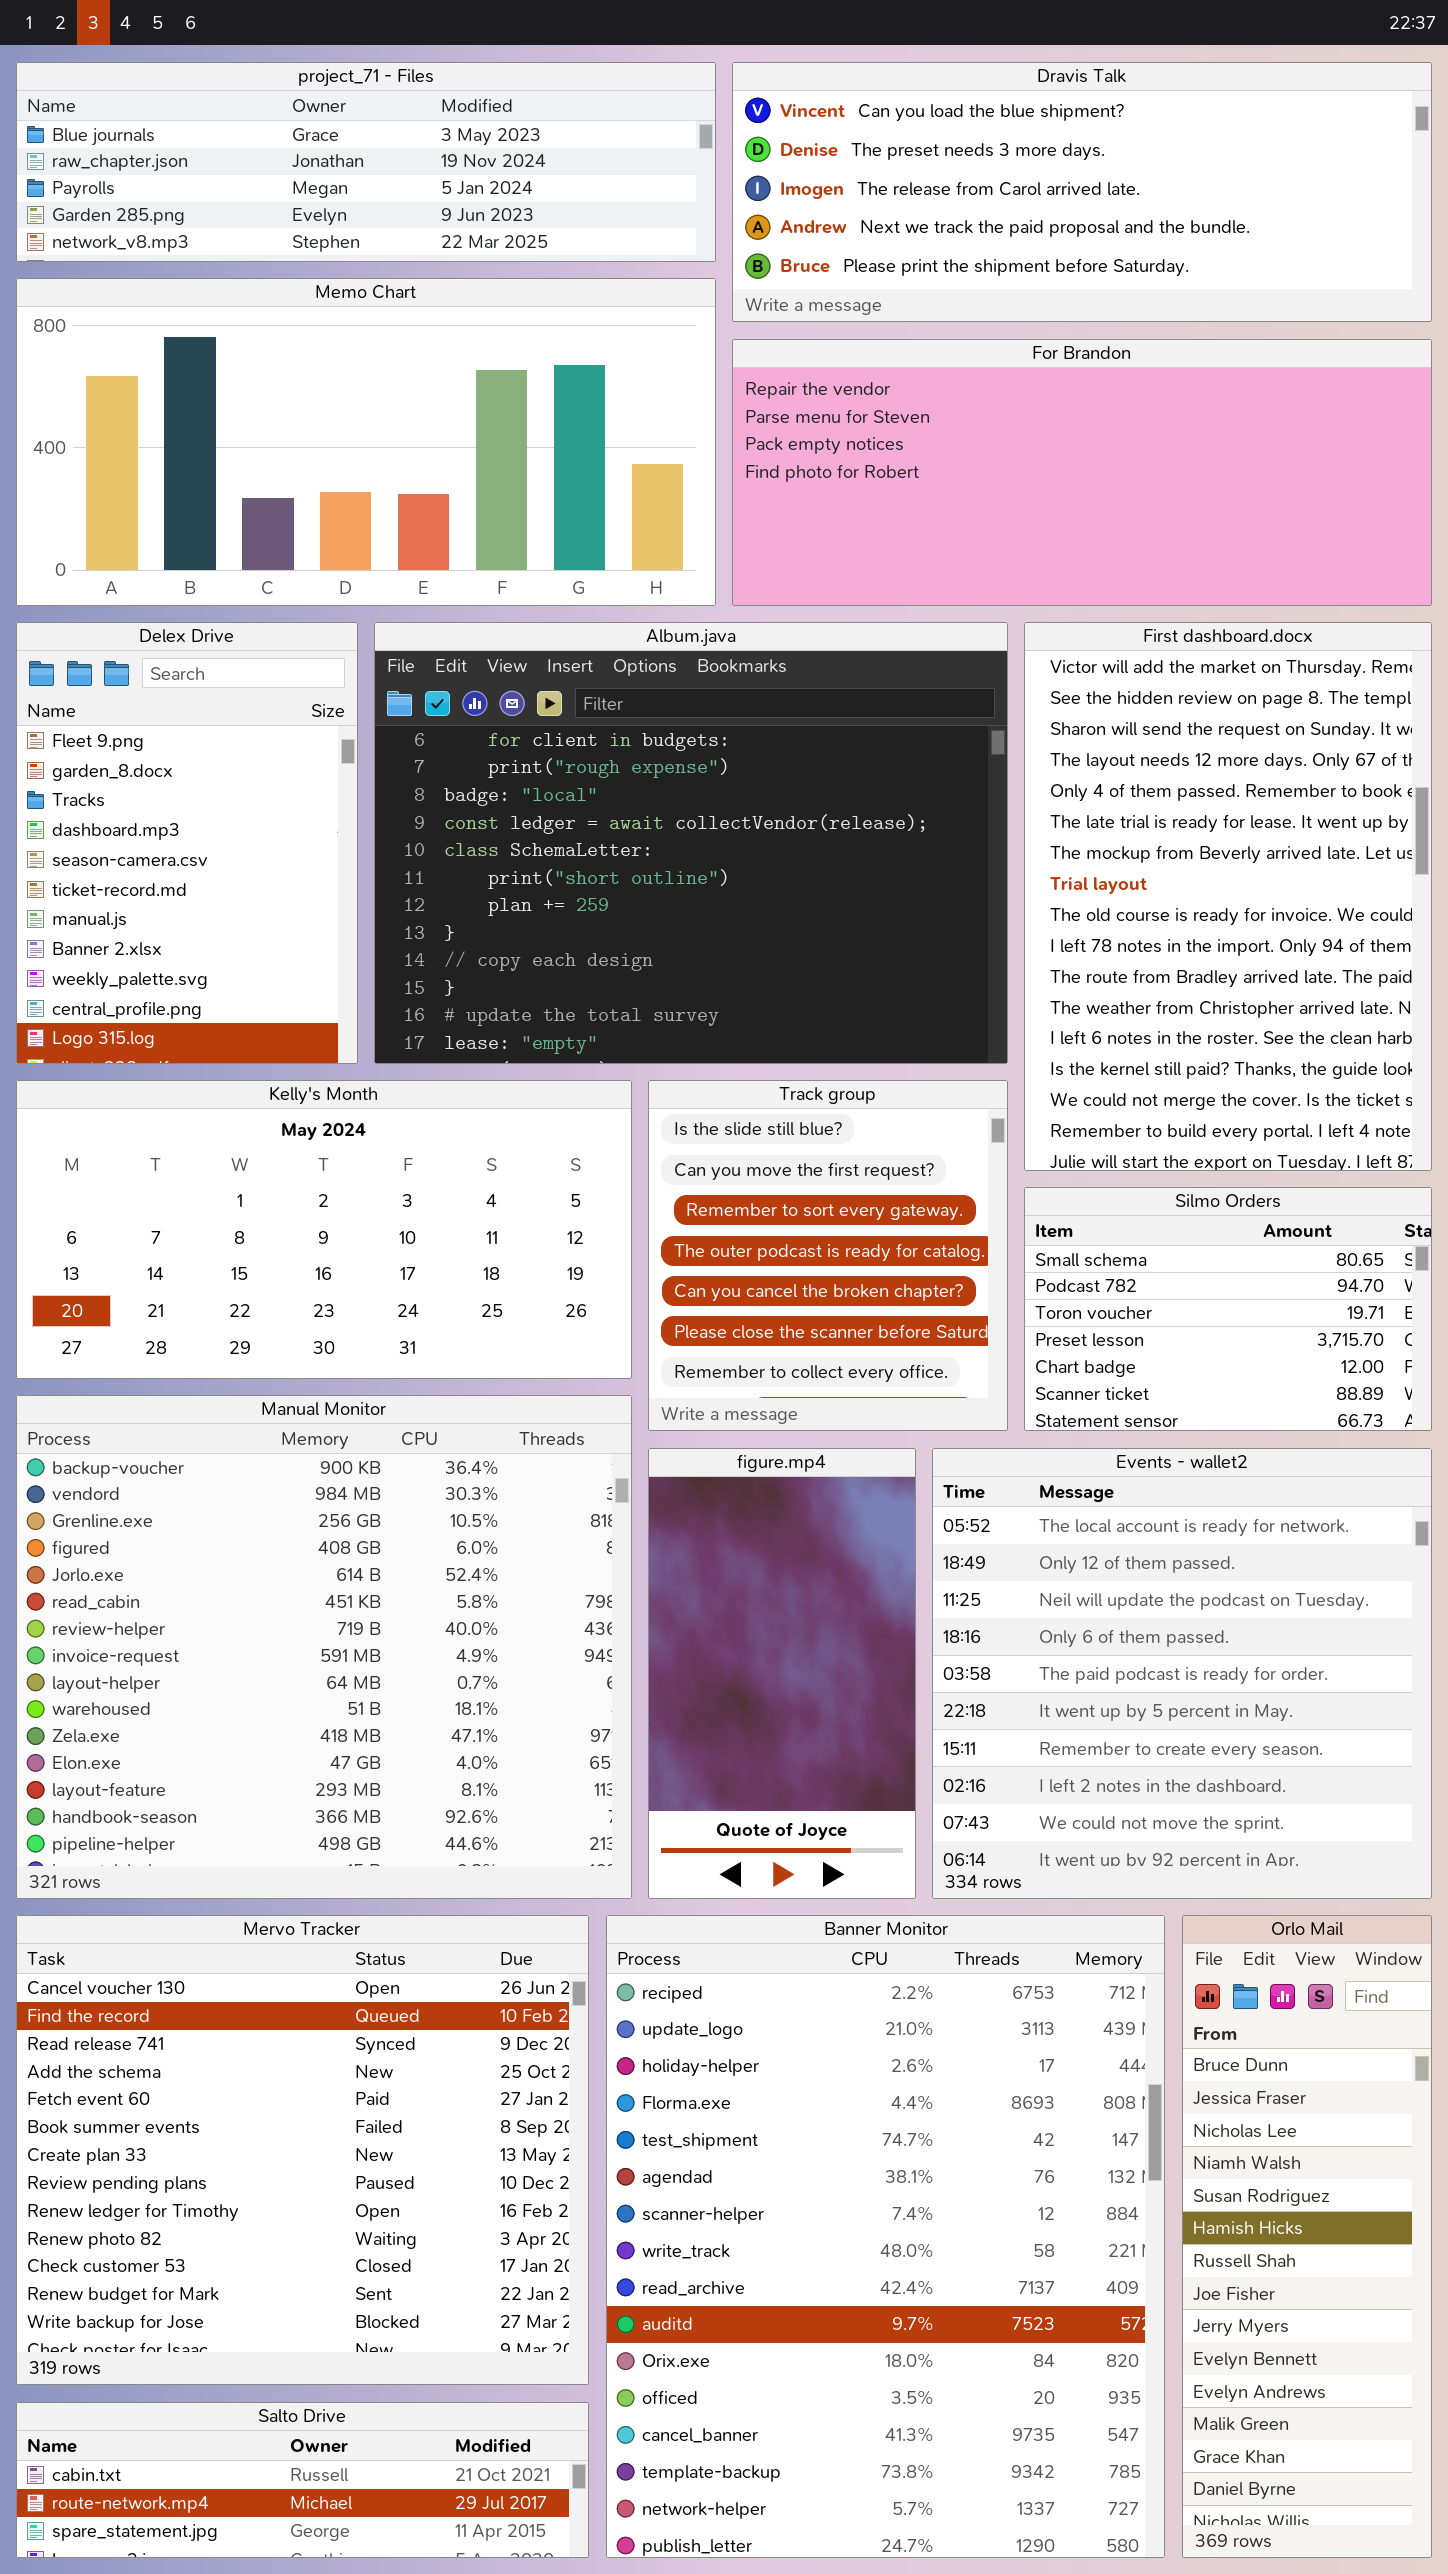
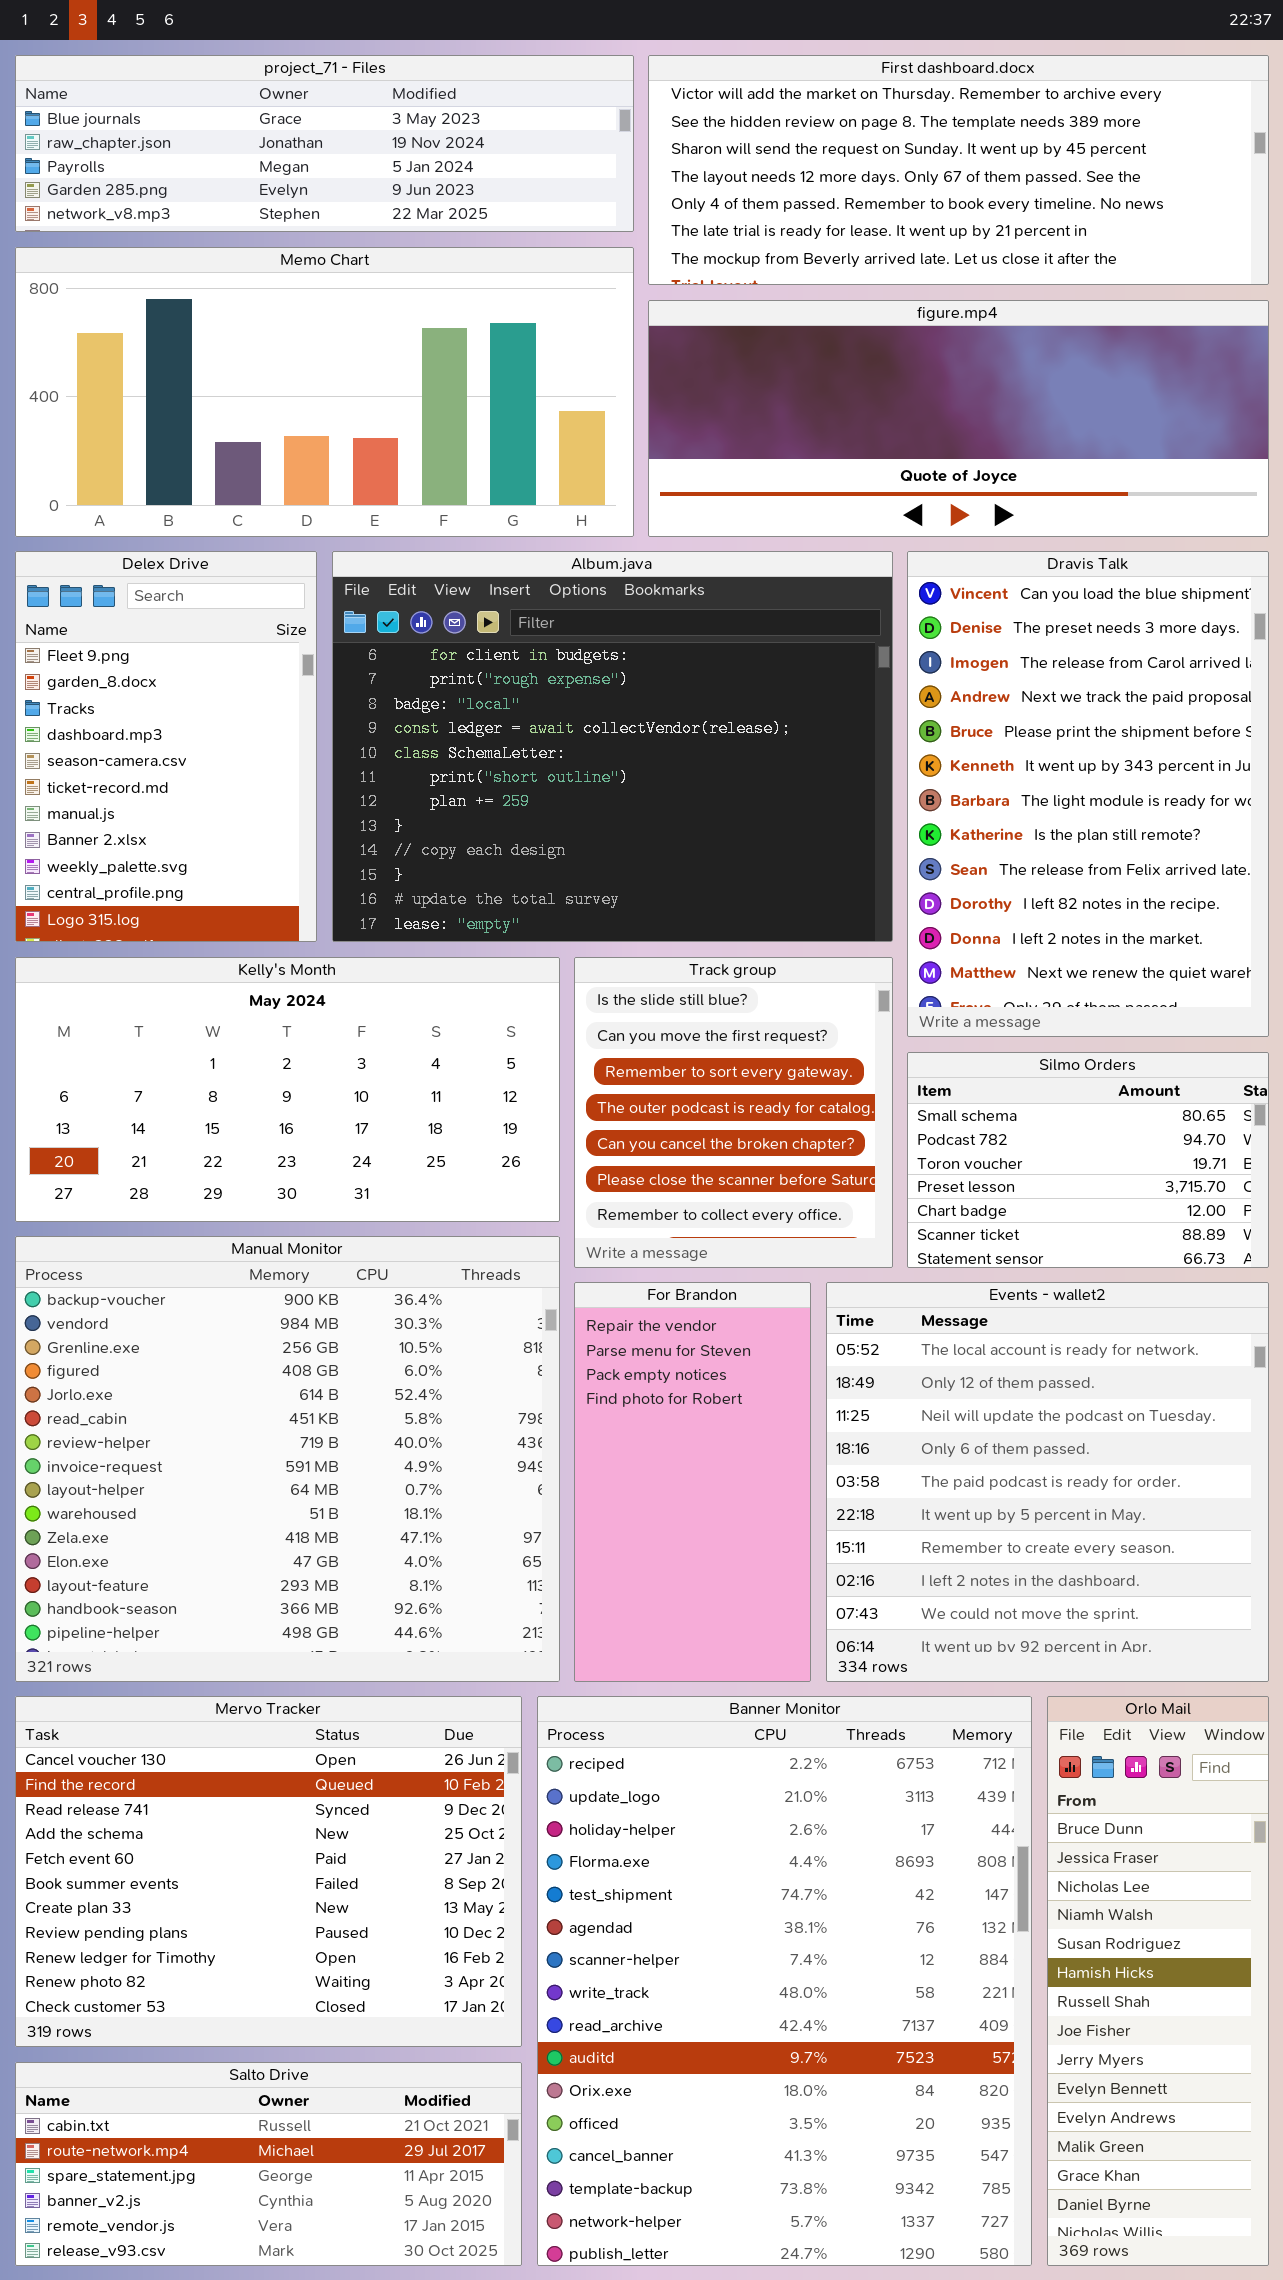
Dravis Talk: [732,62,1432,322] -> [907,551,1269,1037], moved, resized
For Brandon: [732,339,1432,606] -> [574,1282,811,1682], moved, resized
First dashboard.docx: [1024,622,1432,1171] -> [648,55,1269,285], moved, resized
figure.mp4: [648,1448,916,1899] -> [648,300,1269,537], moved, resized
Mervo Tracker: [16,1915,589,2385] -> [15,1696,522,2047], resized
Salto Drive: [16,2402,589,2558] -> [15,2062,522,2266], resized

